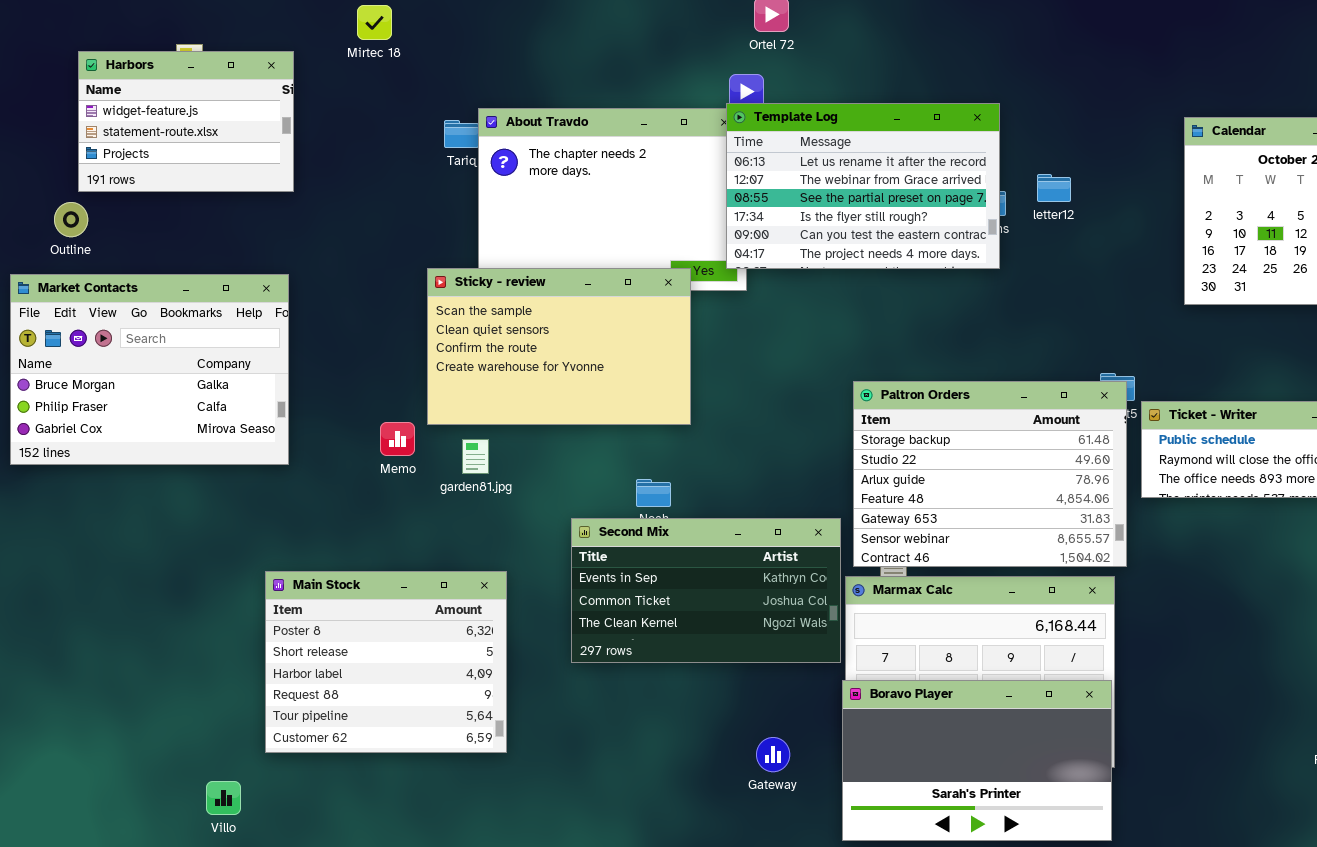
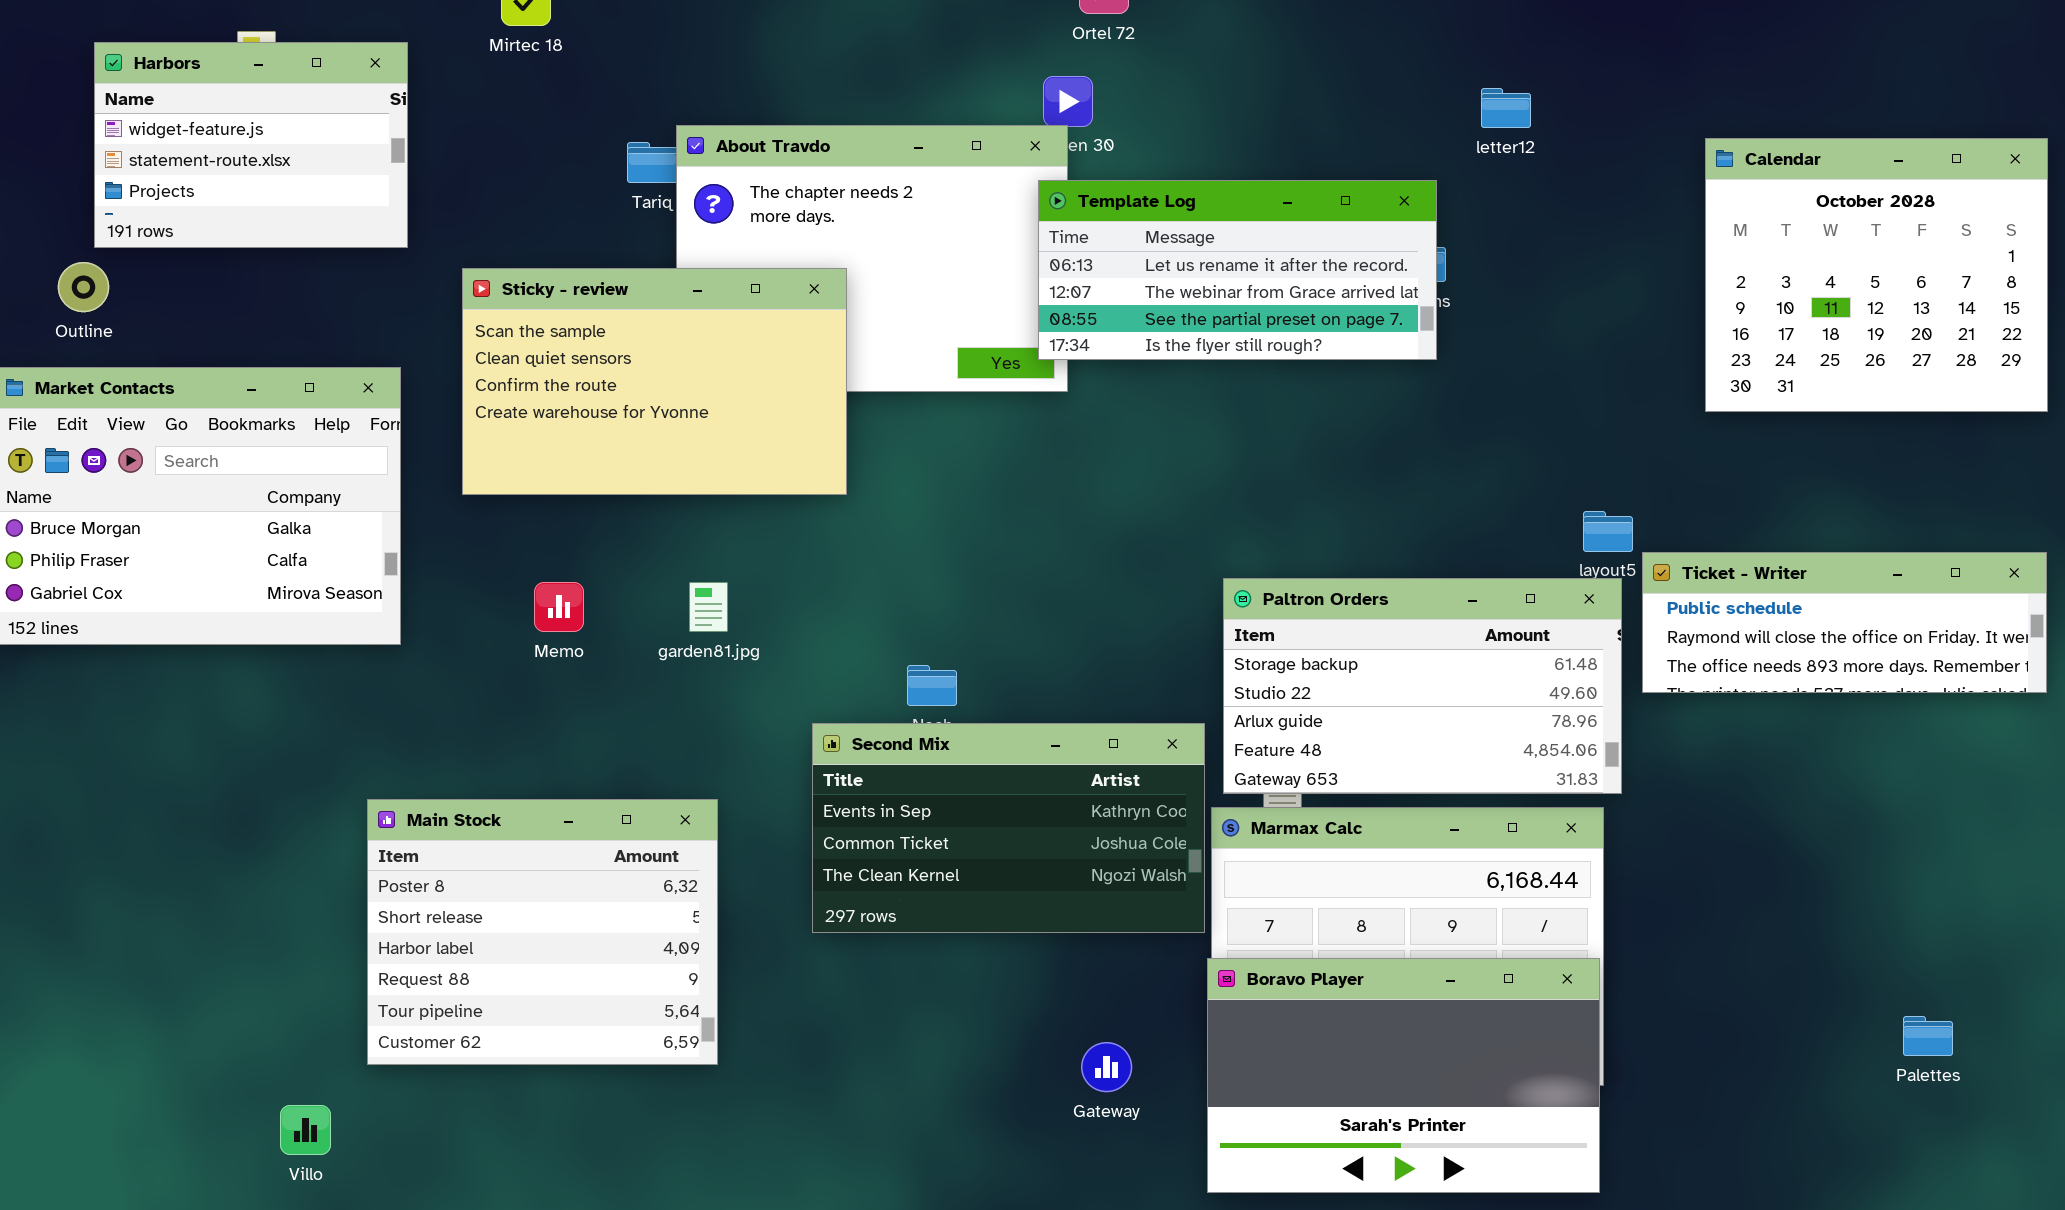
Template Log: [726,103,1000,269] -> [1038,180,1437,360], resized
letter12: [1037,174,1071,202] -> [1481,88,1531,128], moved
Sticky - review: [427,268,691,425] -> [462,268,847,495], moved
Paltron Orders: [853,381,1127,567] -> [1223,578,1622,794], resized
garden81.jpg: [462,439,489,474] -> [689,582,728,632], moved

